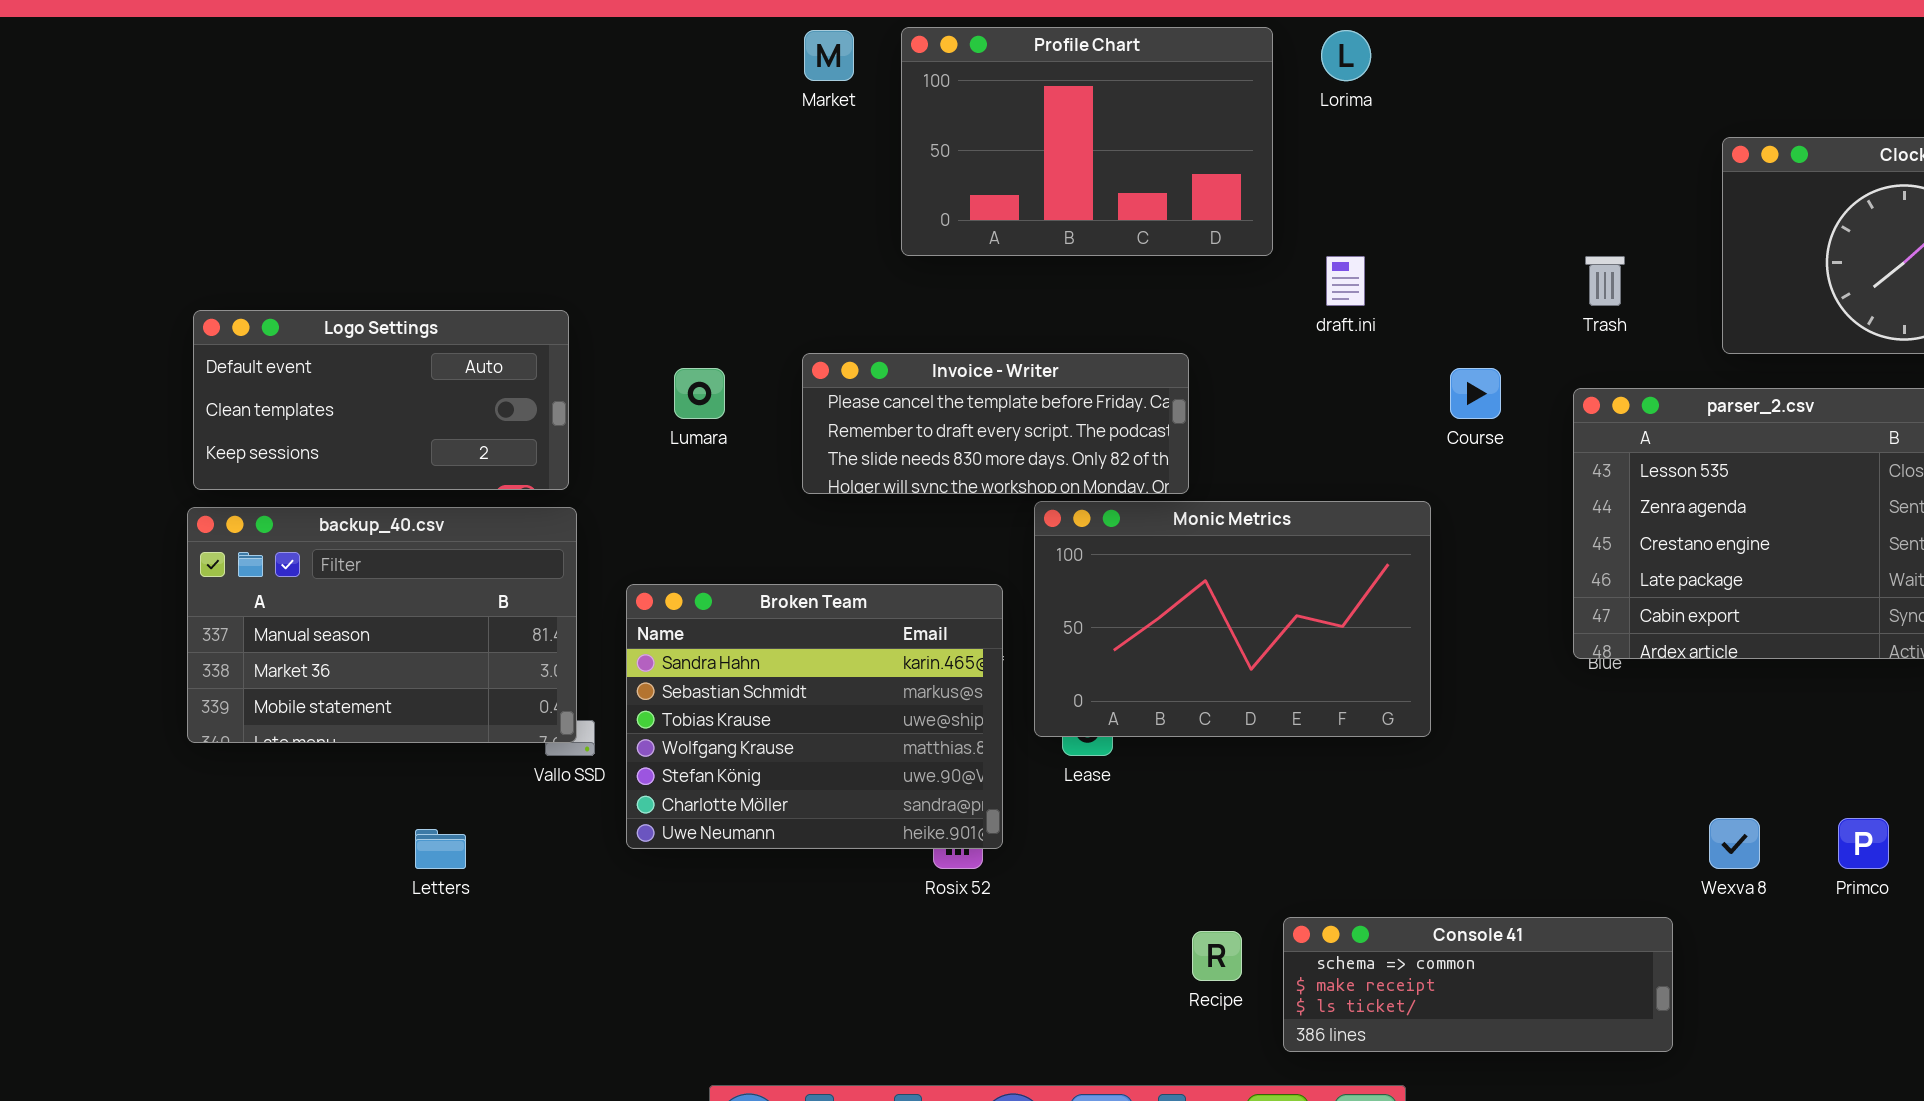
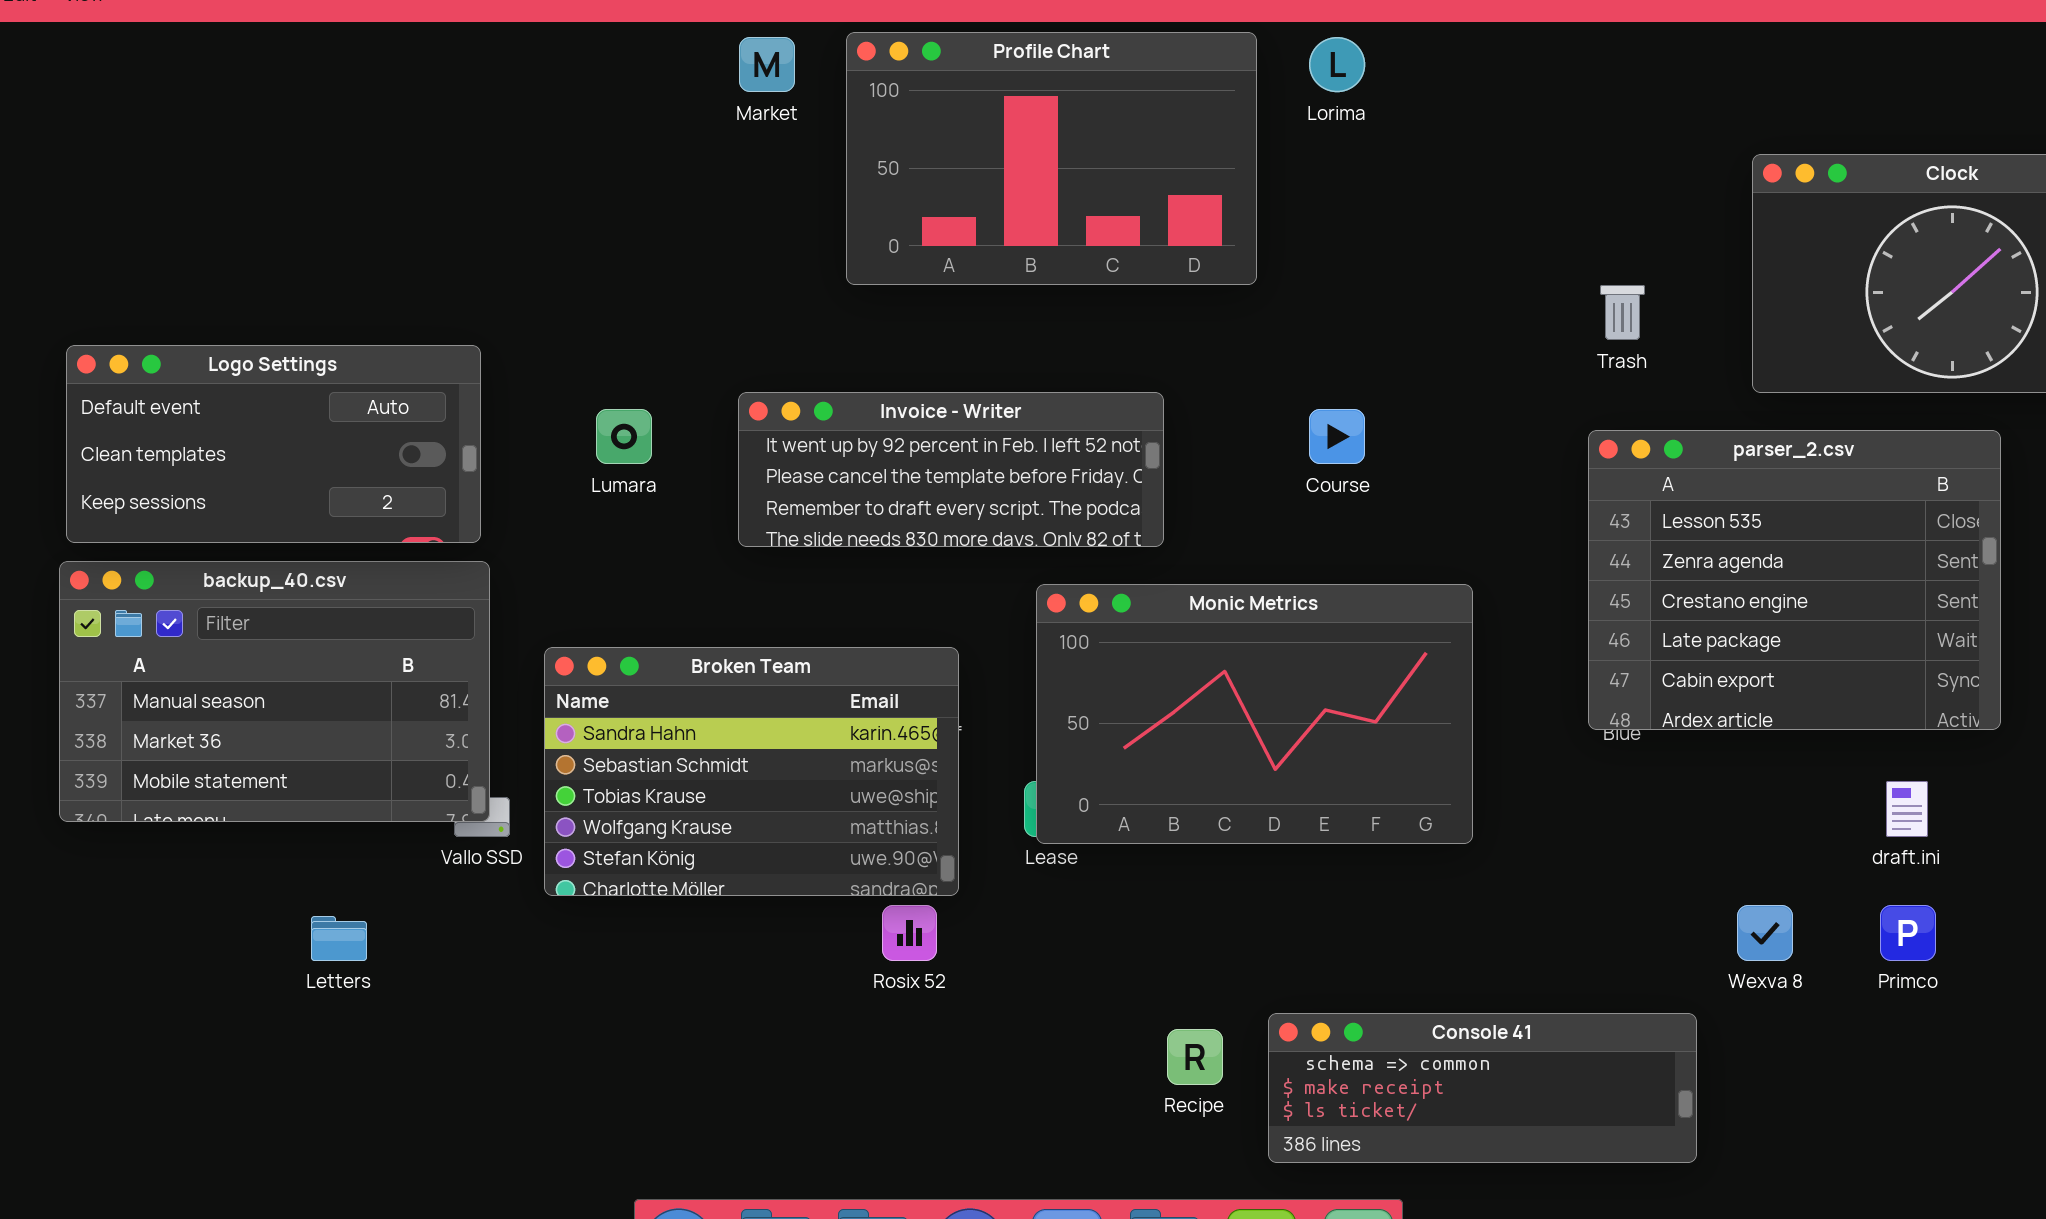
draft.ini: [1326,256,1365,306] -> [1886,781,1928,837], moved
Invoice - Writer: [802,353,1189,494] -> [738,392,1164,547], scrolled up 1 row
Course: [1450,368,1501,419] -> [1309,409,1365,464], moved
Monic Metrics: [1034,501,1431,737] -> [1036,584,1473,844], moved
Broken Team: [626,584,1003,849] -> [544,647,959,896], resized

